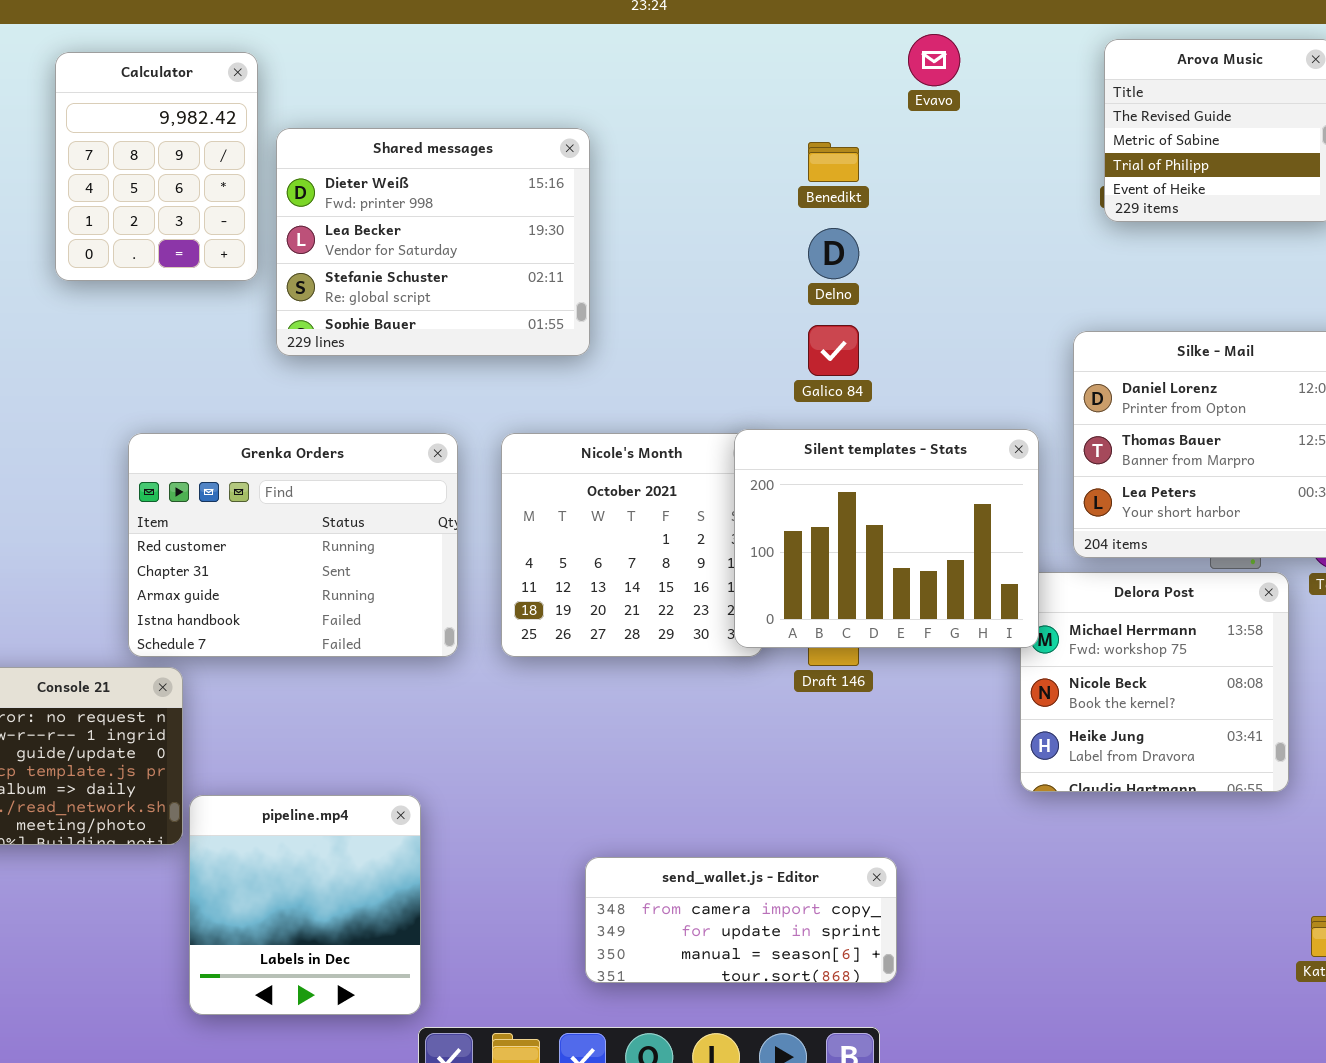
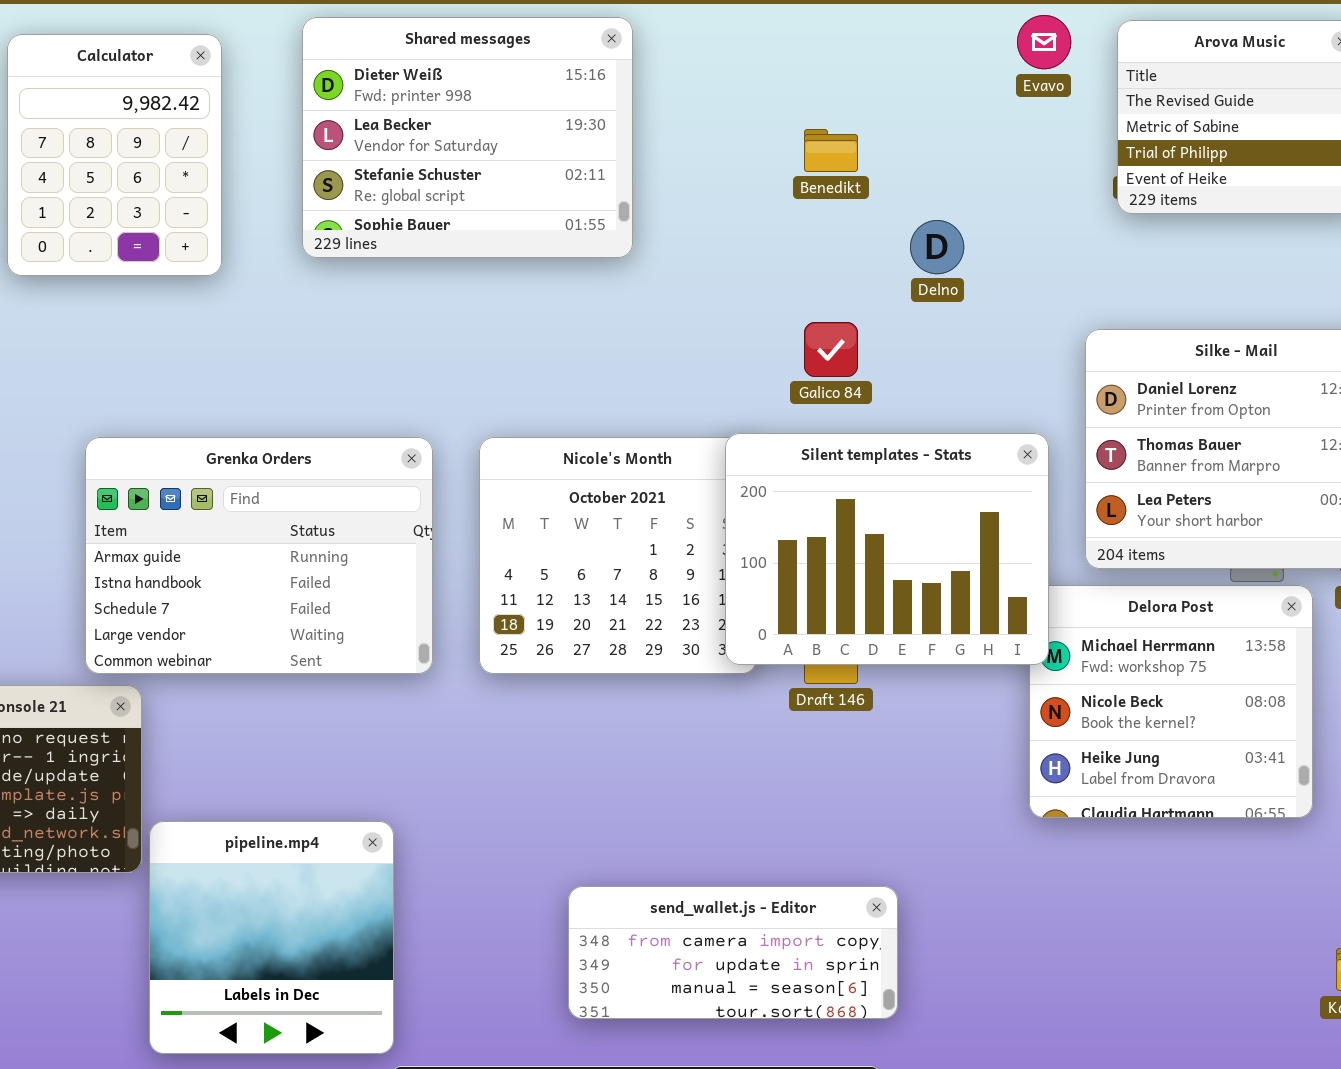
Evavo: [908,34,960,86] -> [1017,15,1071,69], moved
Shared messages: [276,128,590,356] -> [302,17,633,258], moved
Delno: [808,228,859,279] -> [910,220,964,274], moved
Grenka Orders: [128,433,458,657] -> [85,437,433,674], scrolled down 2 rows

